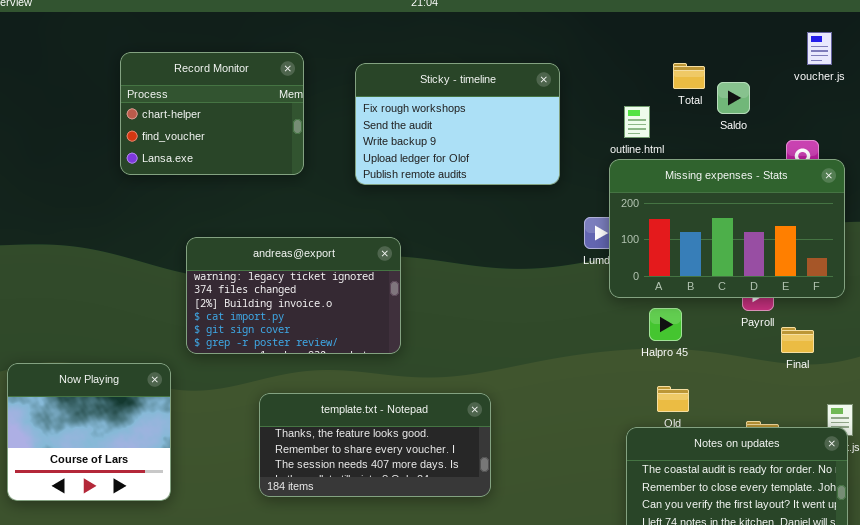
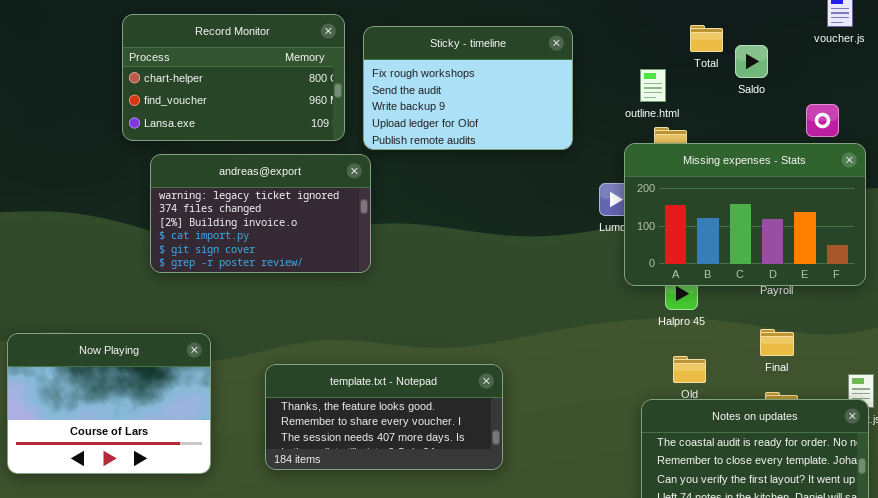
Record Monitor: [120,52,304,175] -> [122,14,345,141], resized
Missing expenses - Stats: [609,159,845,298] -> [624,143,866,286], moved
andreas@export: [186,237,401,354] -> [150,154,371,273], moved
Final: [781,327,814,353] -> [760,329,794,356], moved
Now Playing: [7,363,171,501] -> [7,333,211,474], resized

